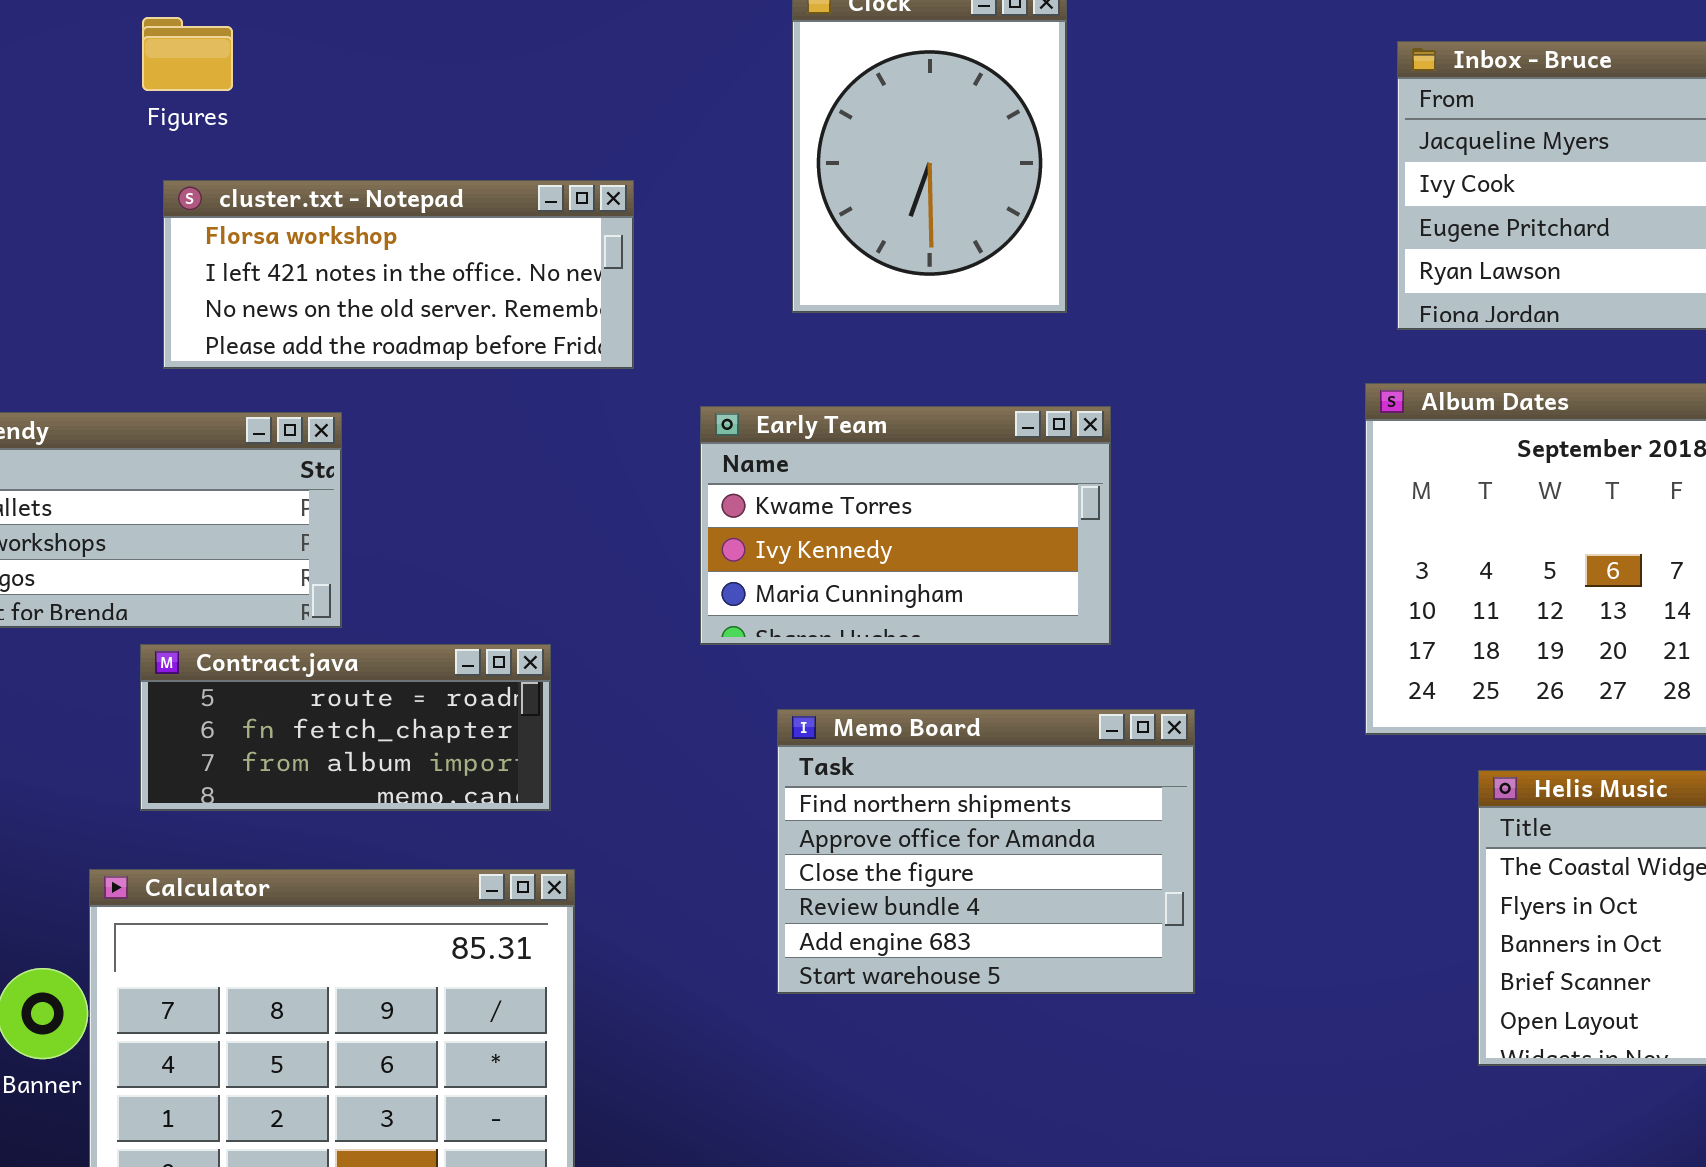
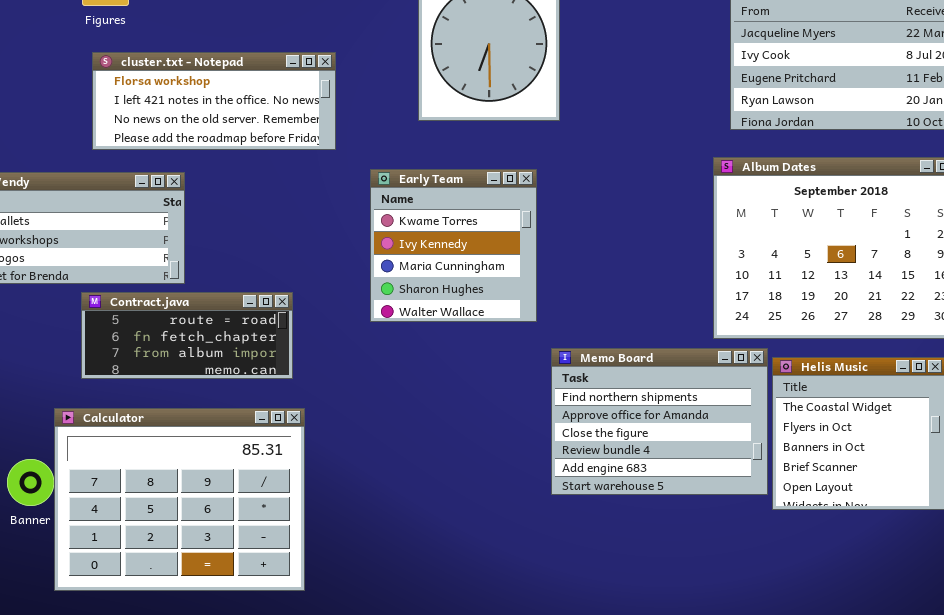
Early Team: [700,406,1111,645] -> [370,169,537,322], resized
Memo Board: [777,709,1195,994] -> [551,348,768,495], moved

